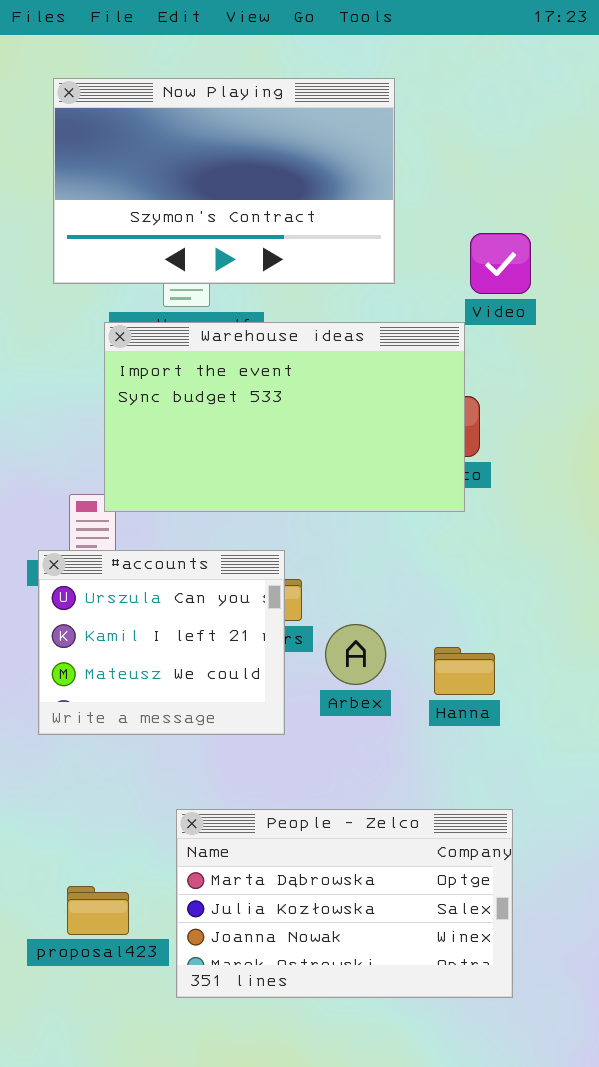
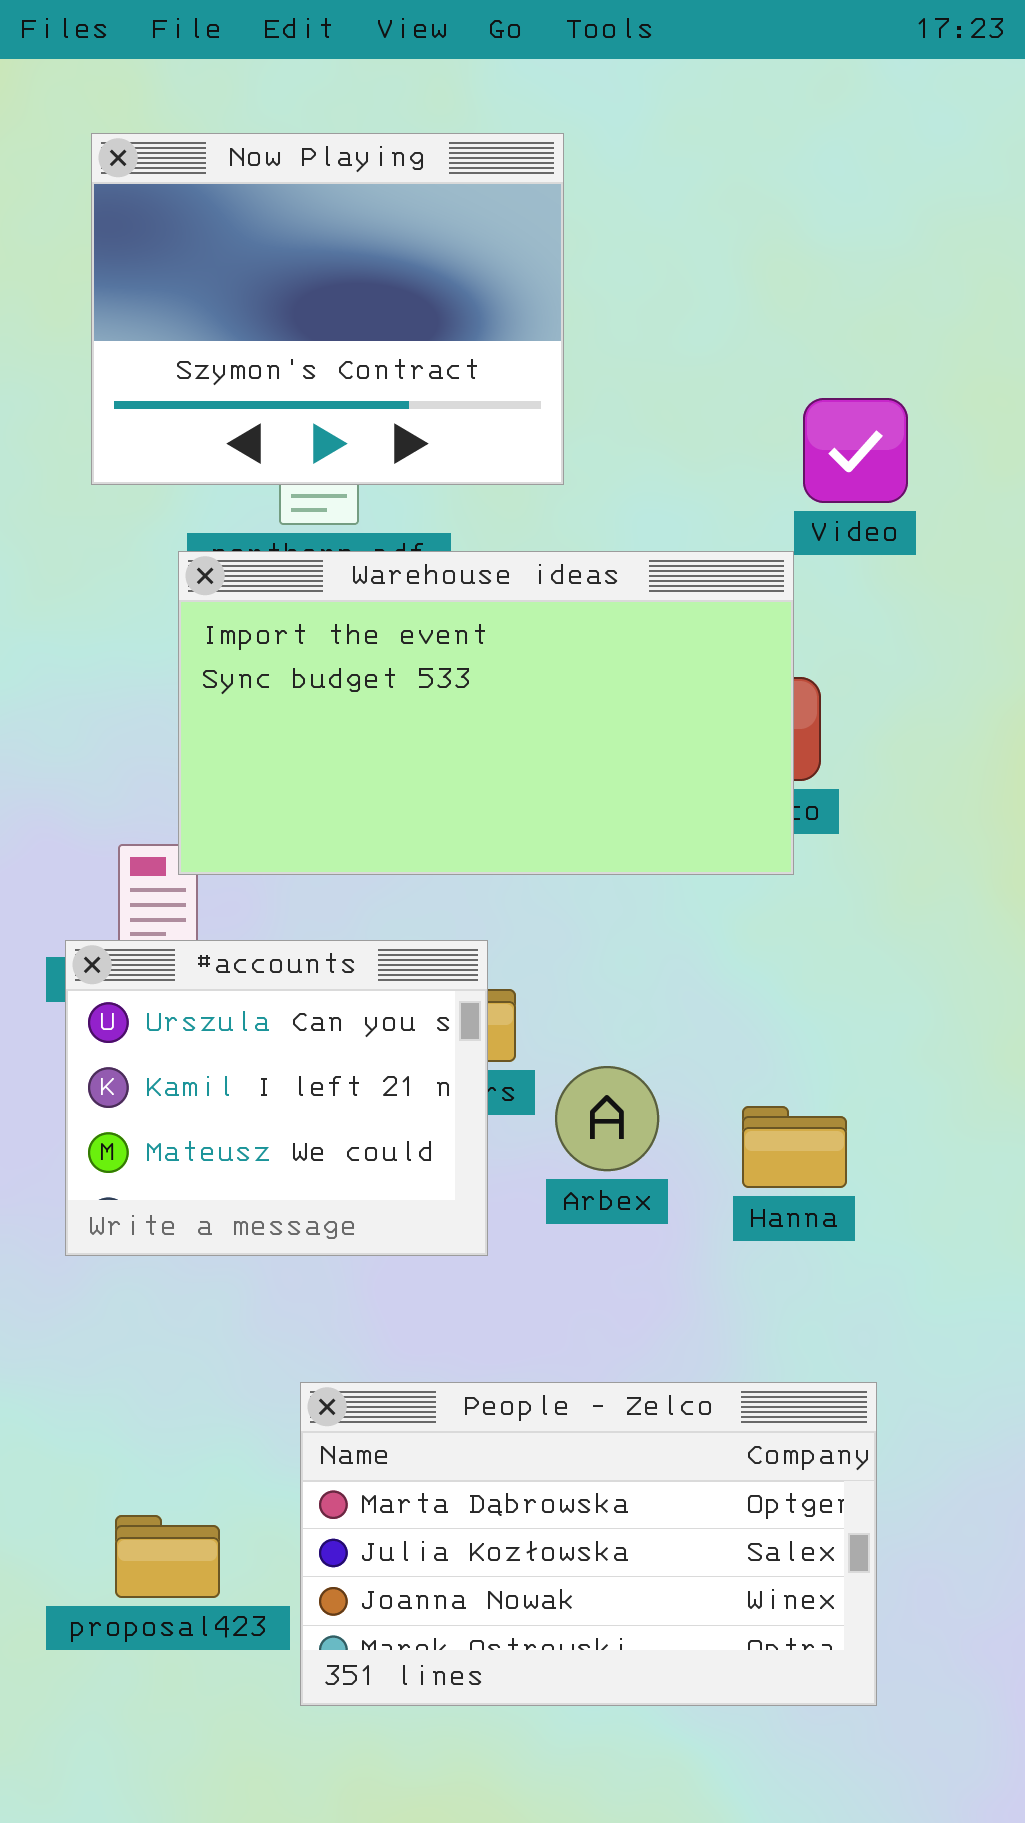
Now Playing: [53,78,395,284] -> [91,133,564,485], resized

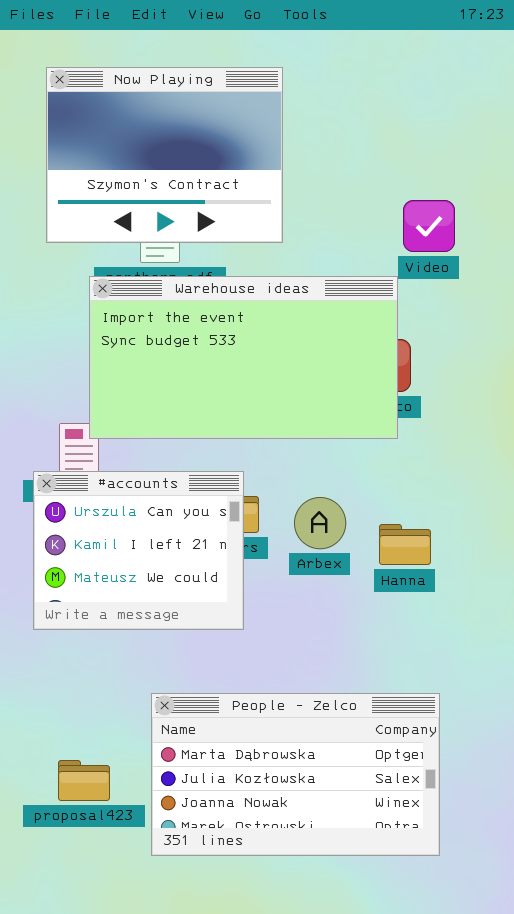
Arbex: [555,1066,659,1171] -> [294,497,346,549], moved
Hanna: [742,1106,847,1188] -> [379,524,431,565], moved

